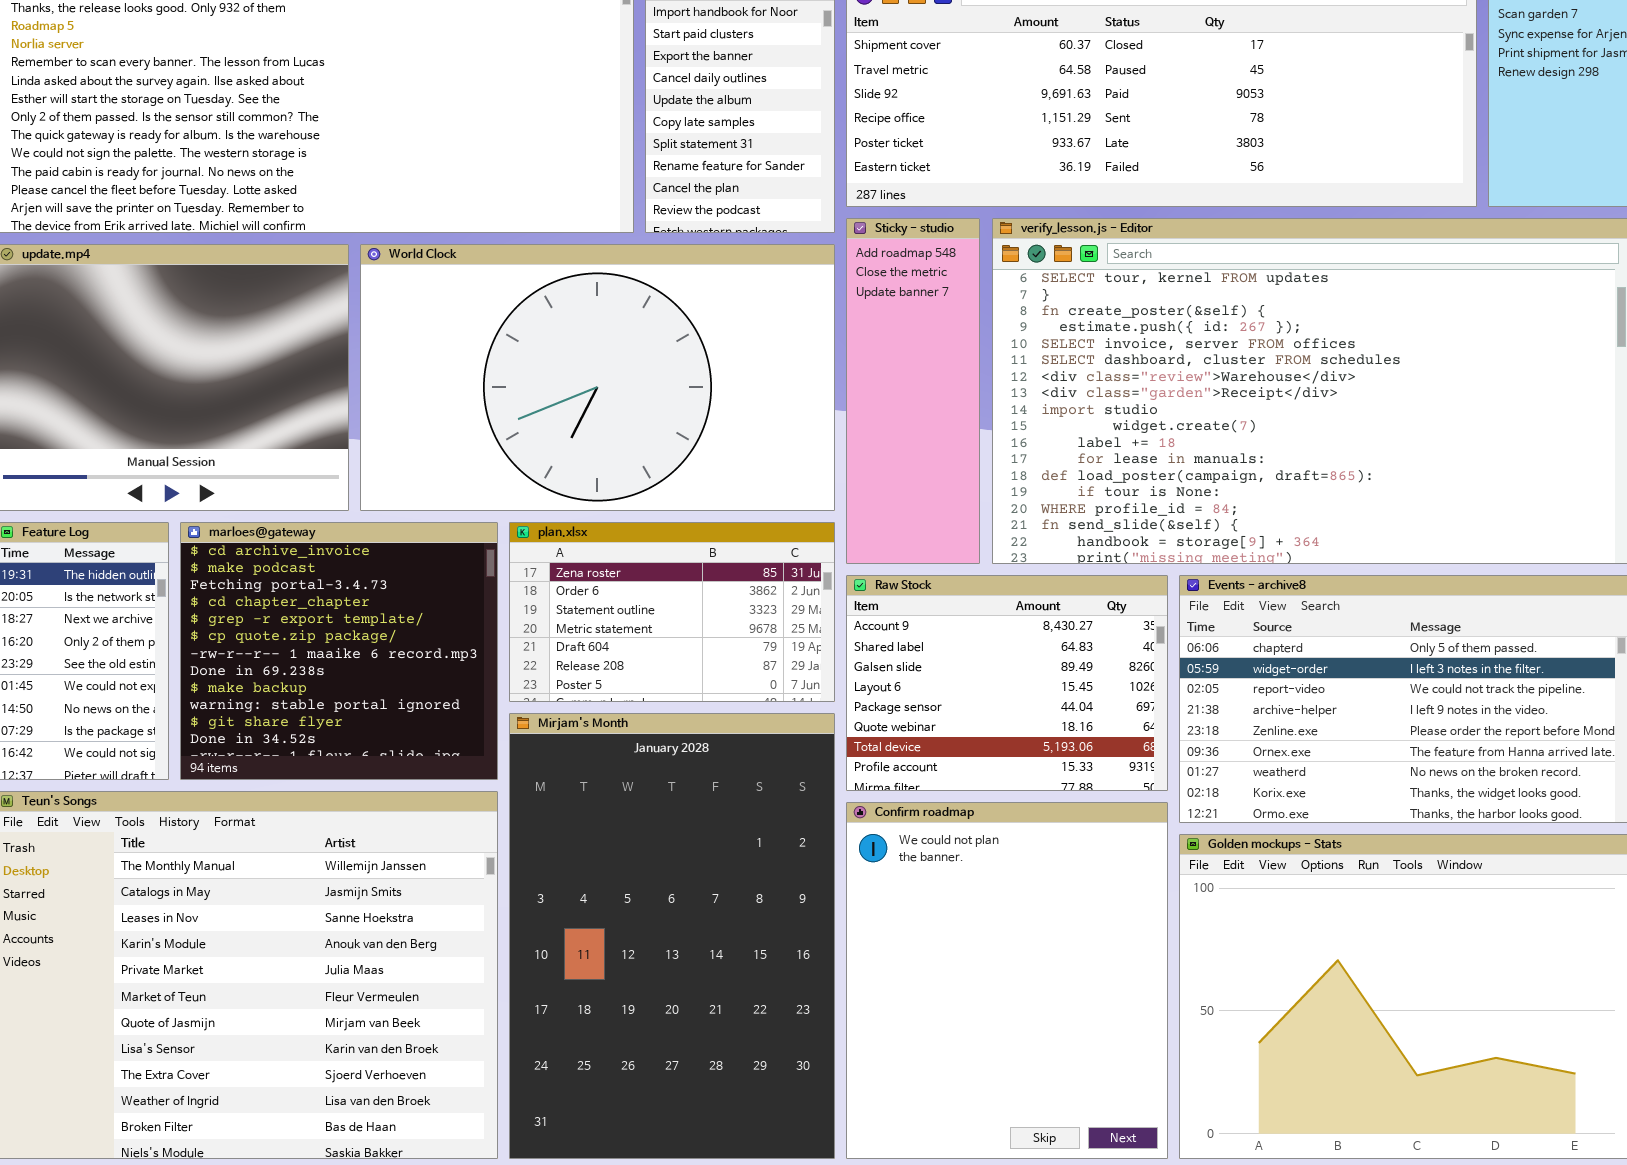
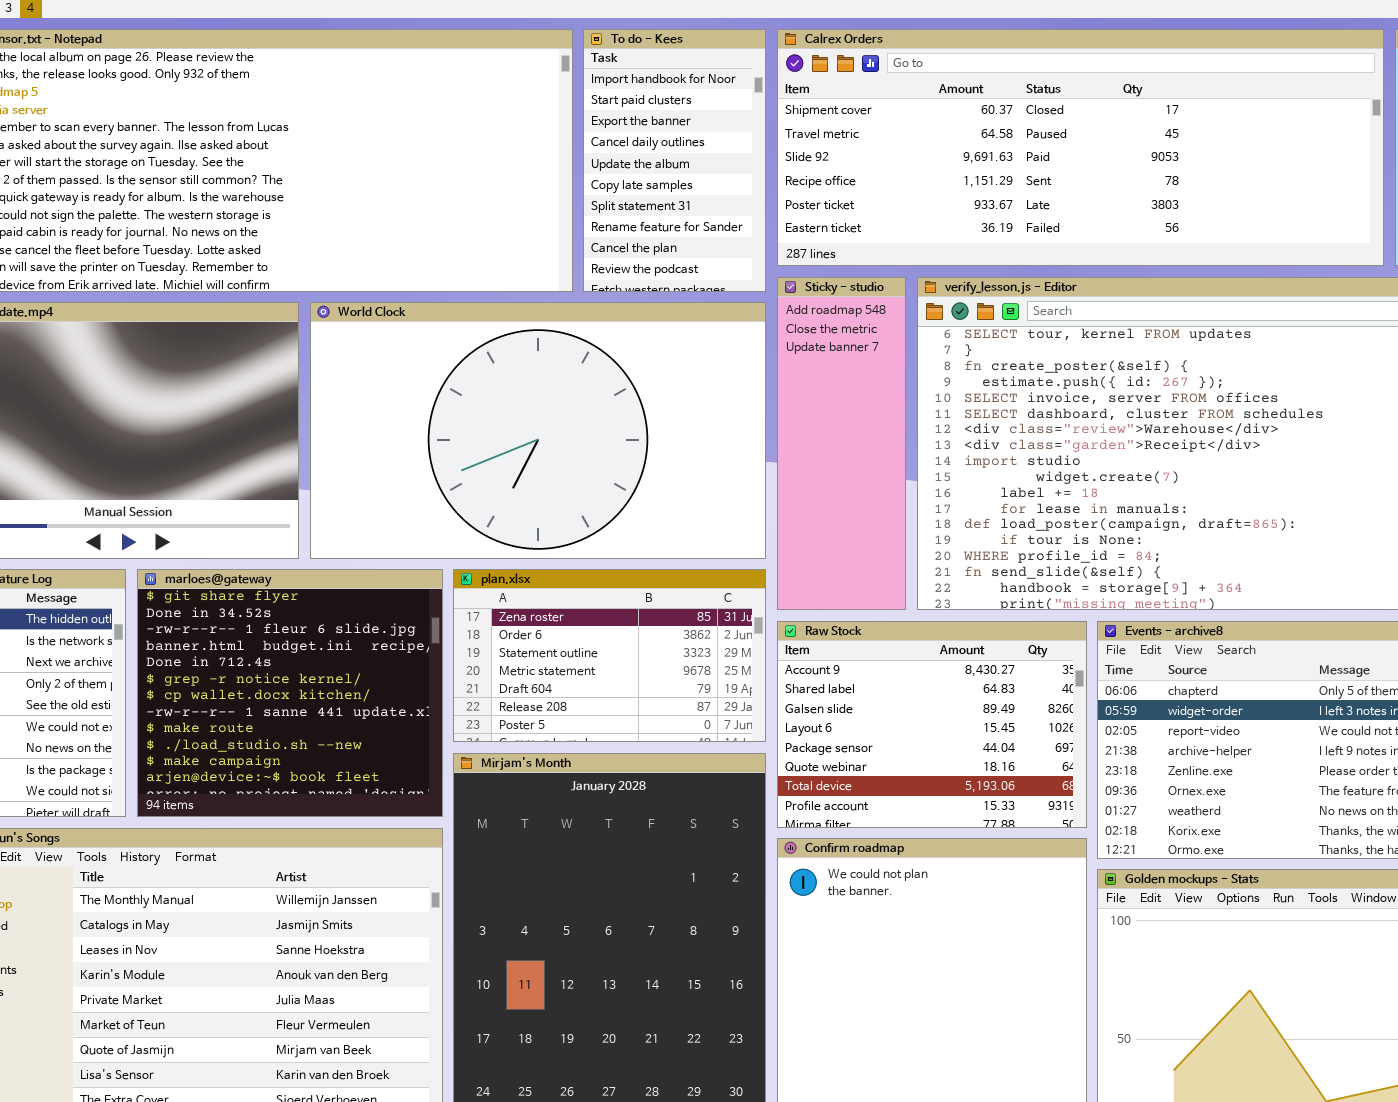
marloes@gateway: [180,522,498,780] -> [137,569,443,817], scrolled down 10 rows

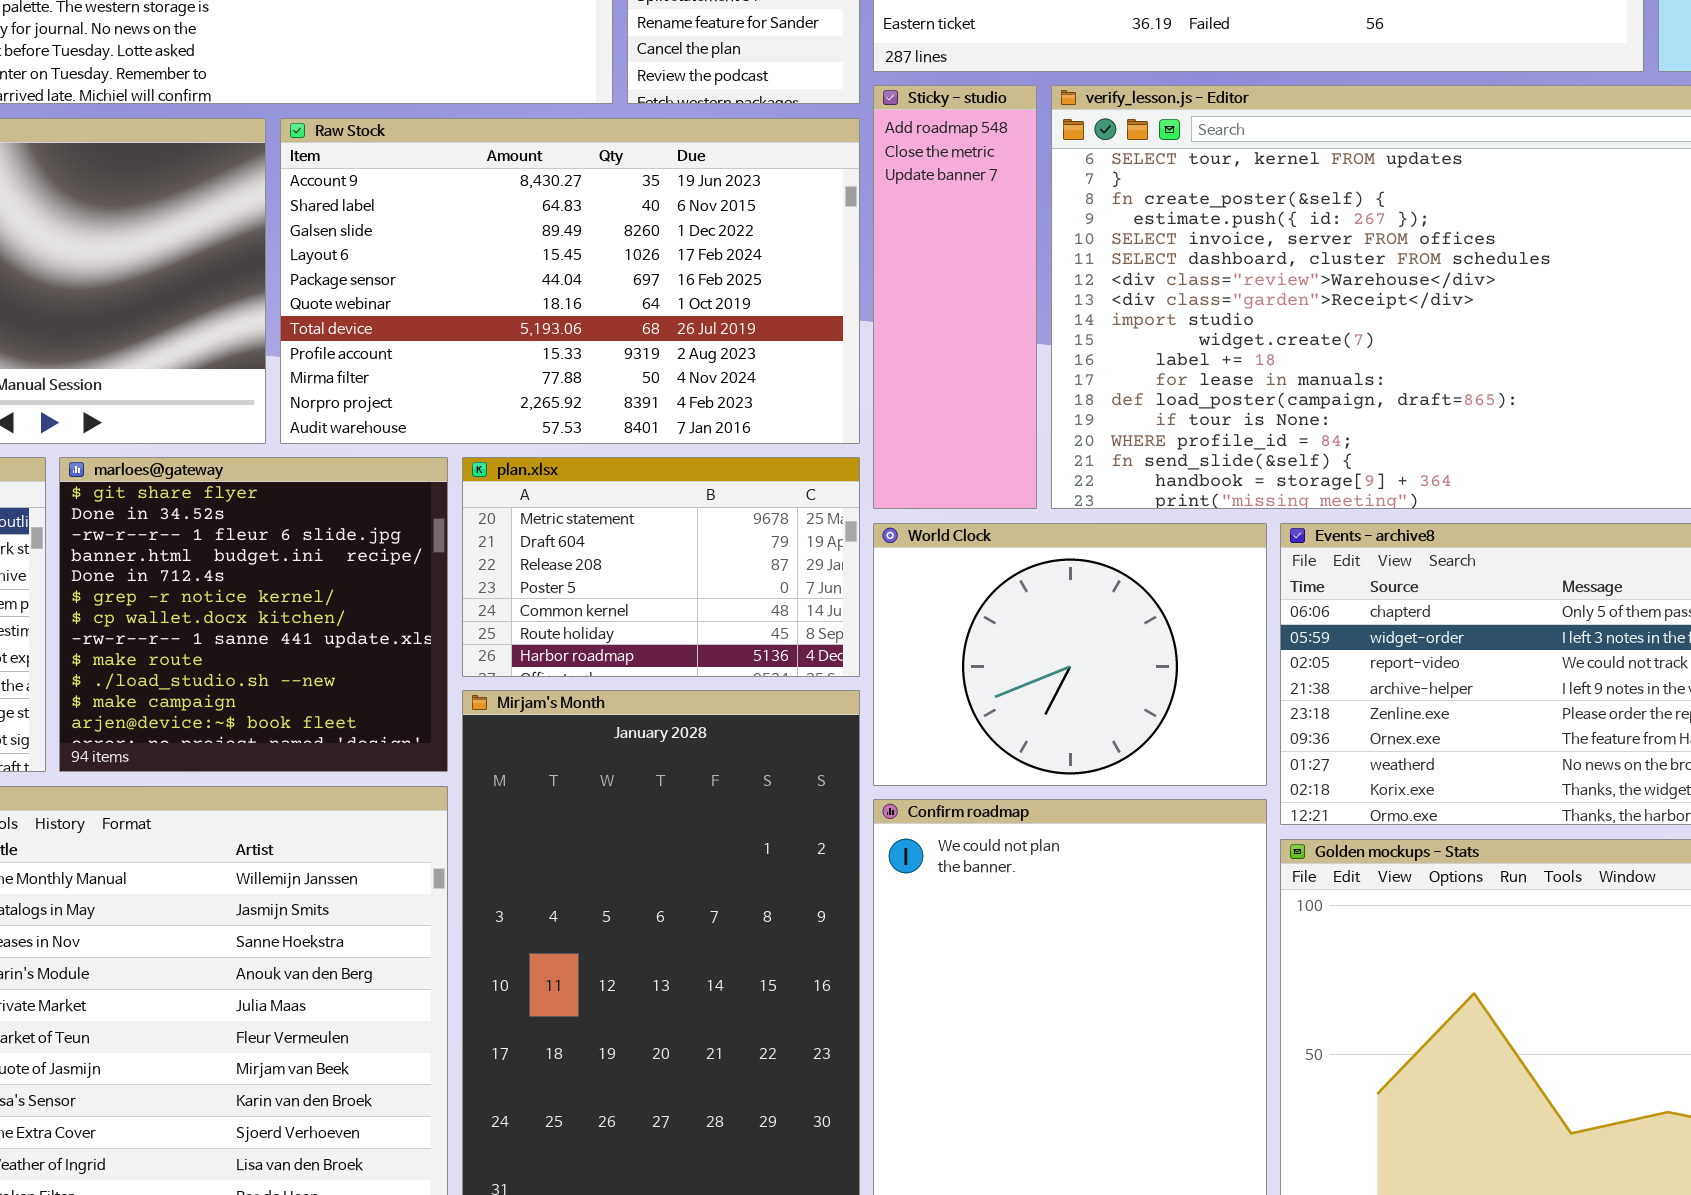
World Clock: [310,302,766,559] -> [873,523,1267,786], moved, resized
plan.xlsx: [453,569,766,742] -> [462,457,860,677], scrolled down 3 rows
Raw Stock: [777,621,1087,828] -> [280,118,860,444], moved, resized

